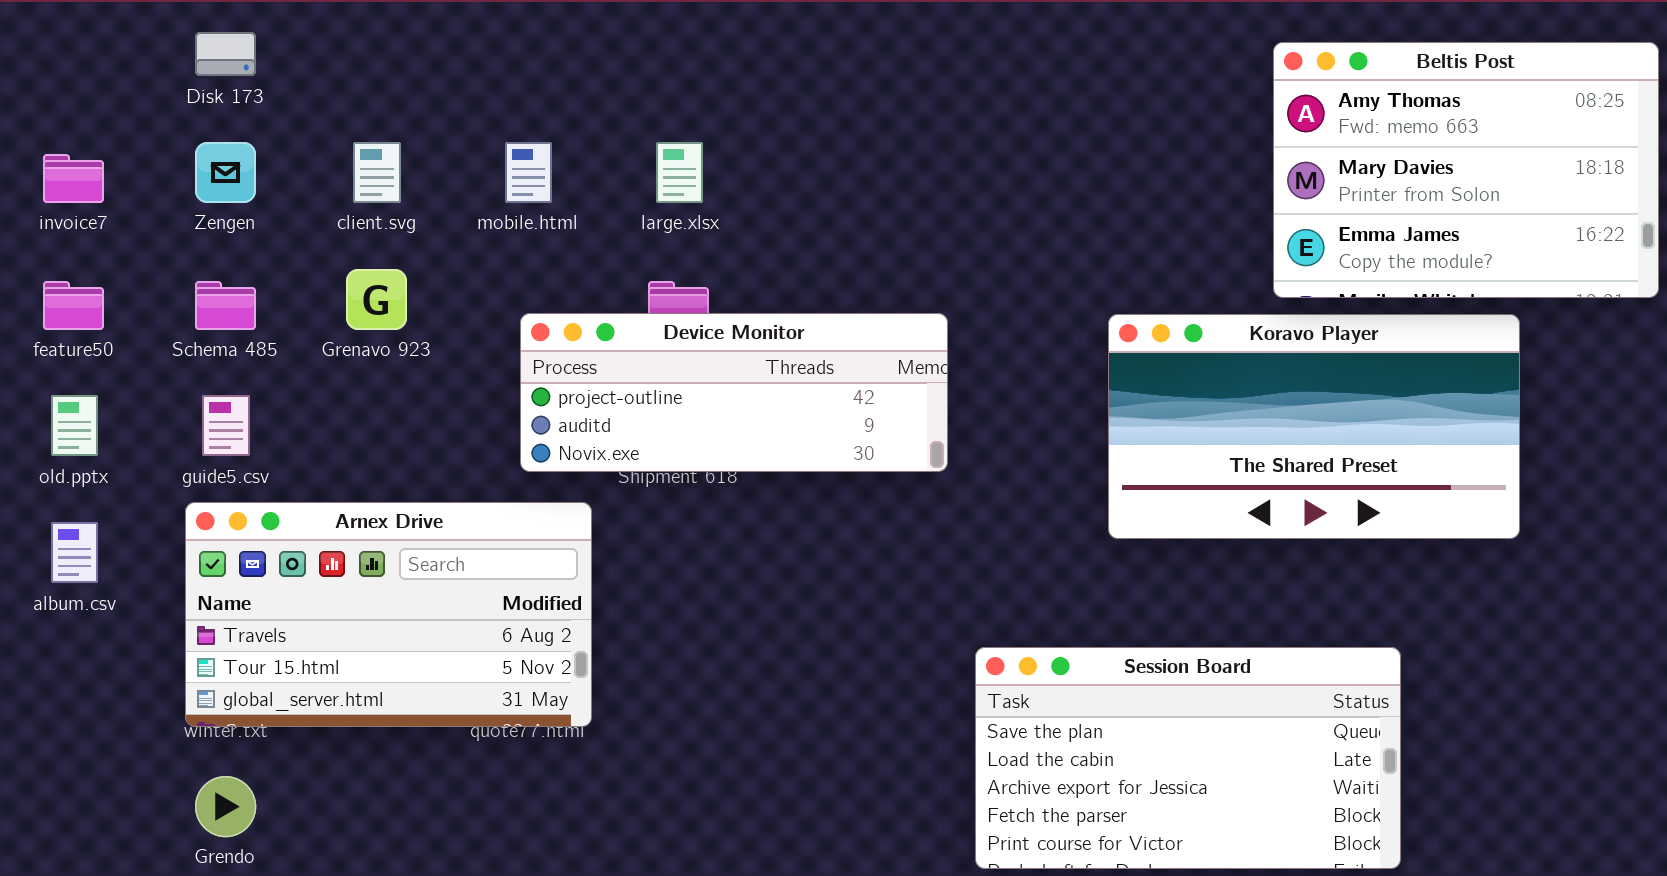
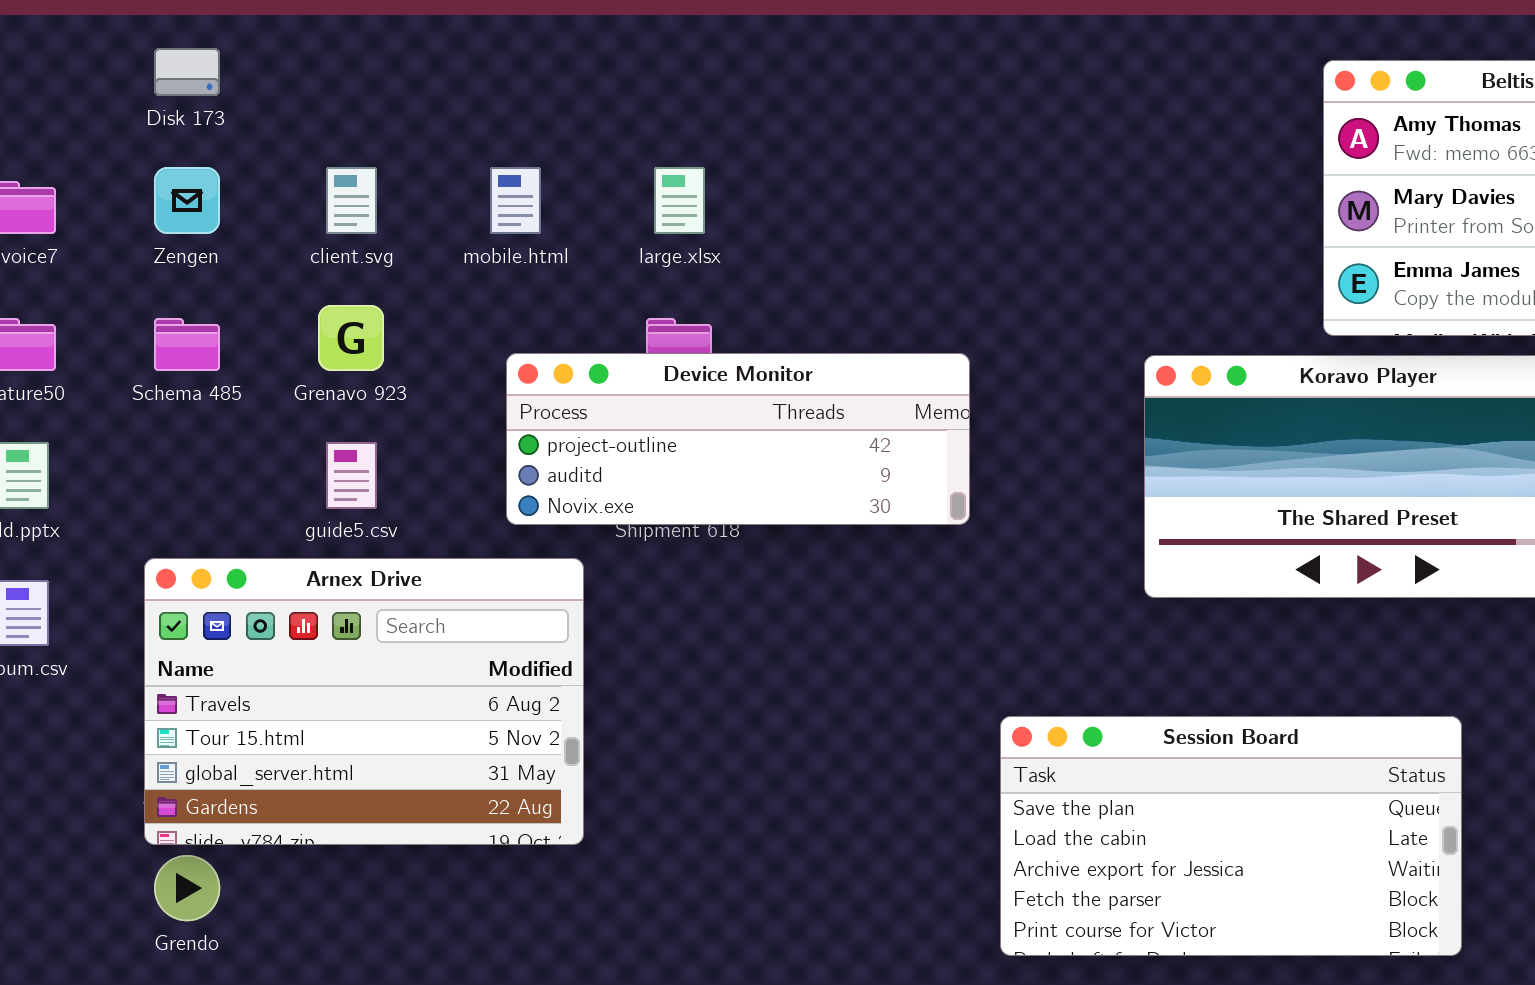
guide5.csv: [202,395,250,456] -> [326,442,377,509], moved
Arnex Drive: [185,502,592,727] -> [144,558,584,845], resized

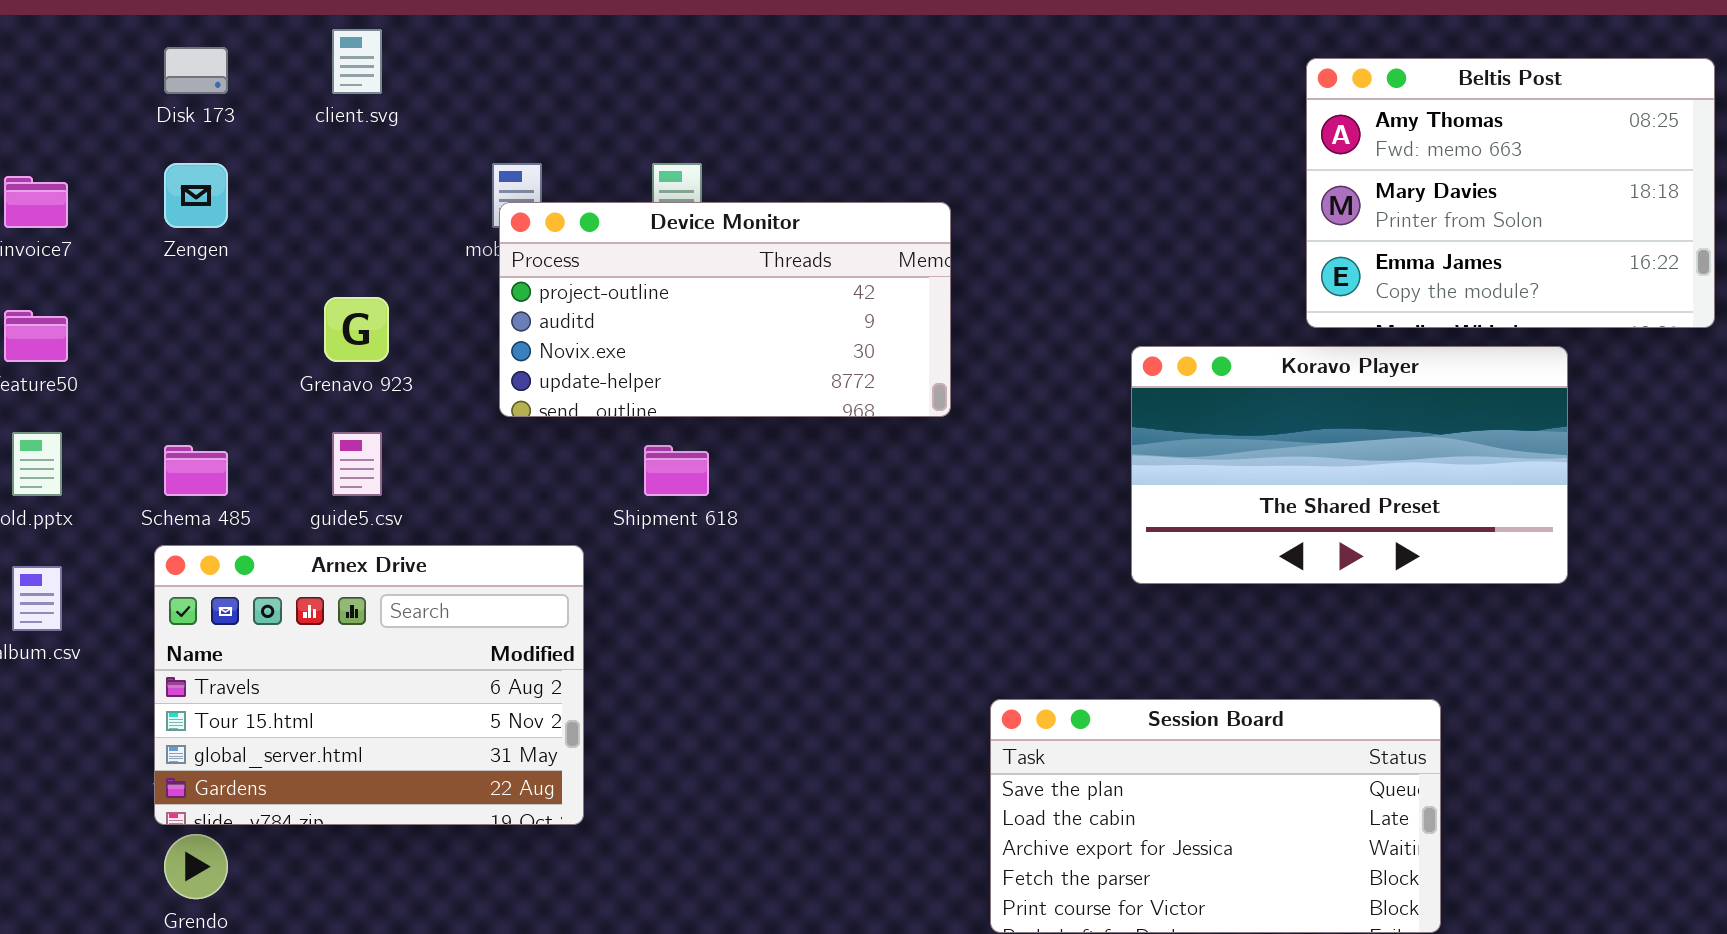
client.svg: [326,167,377,234] -> [332,29,382,94], moved
Schema 485: [154,318,220,371] -> [164,445,228,496], moved
Device Monitor: [506,353,970,525] -> [499,202,951,417], moved, resized

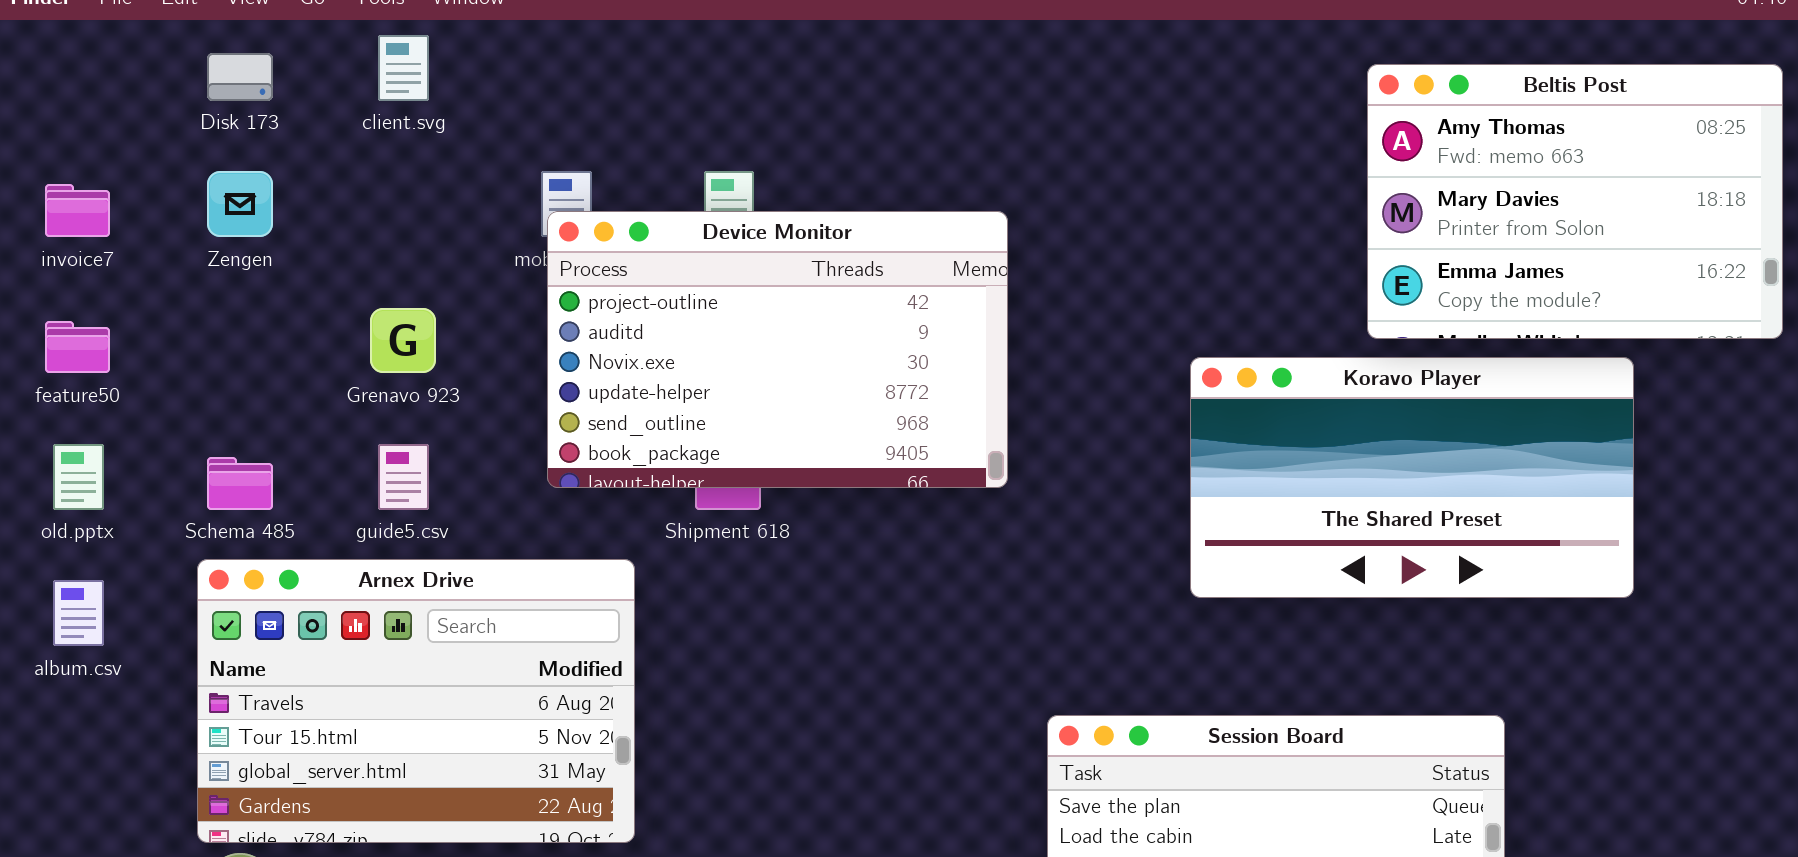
Device Monitor: [499,202,951,417] -> [547,211,1008,488], resized

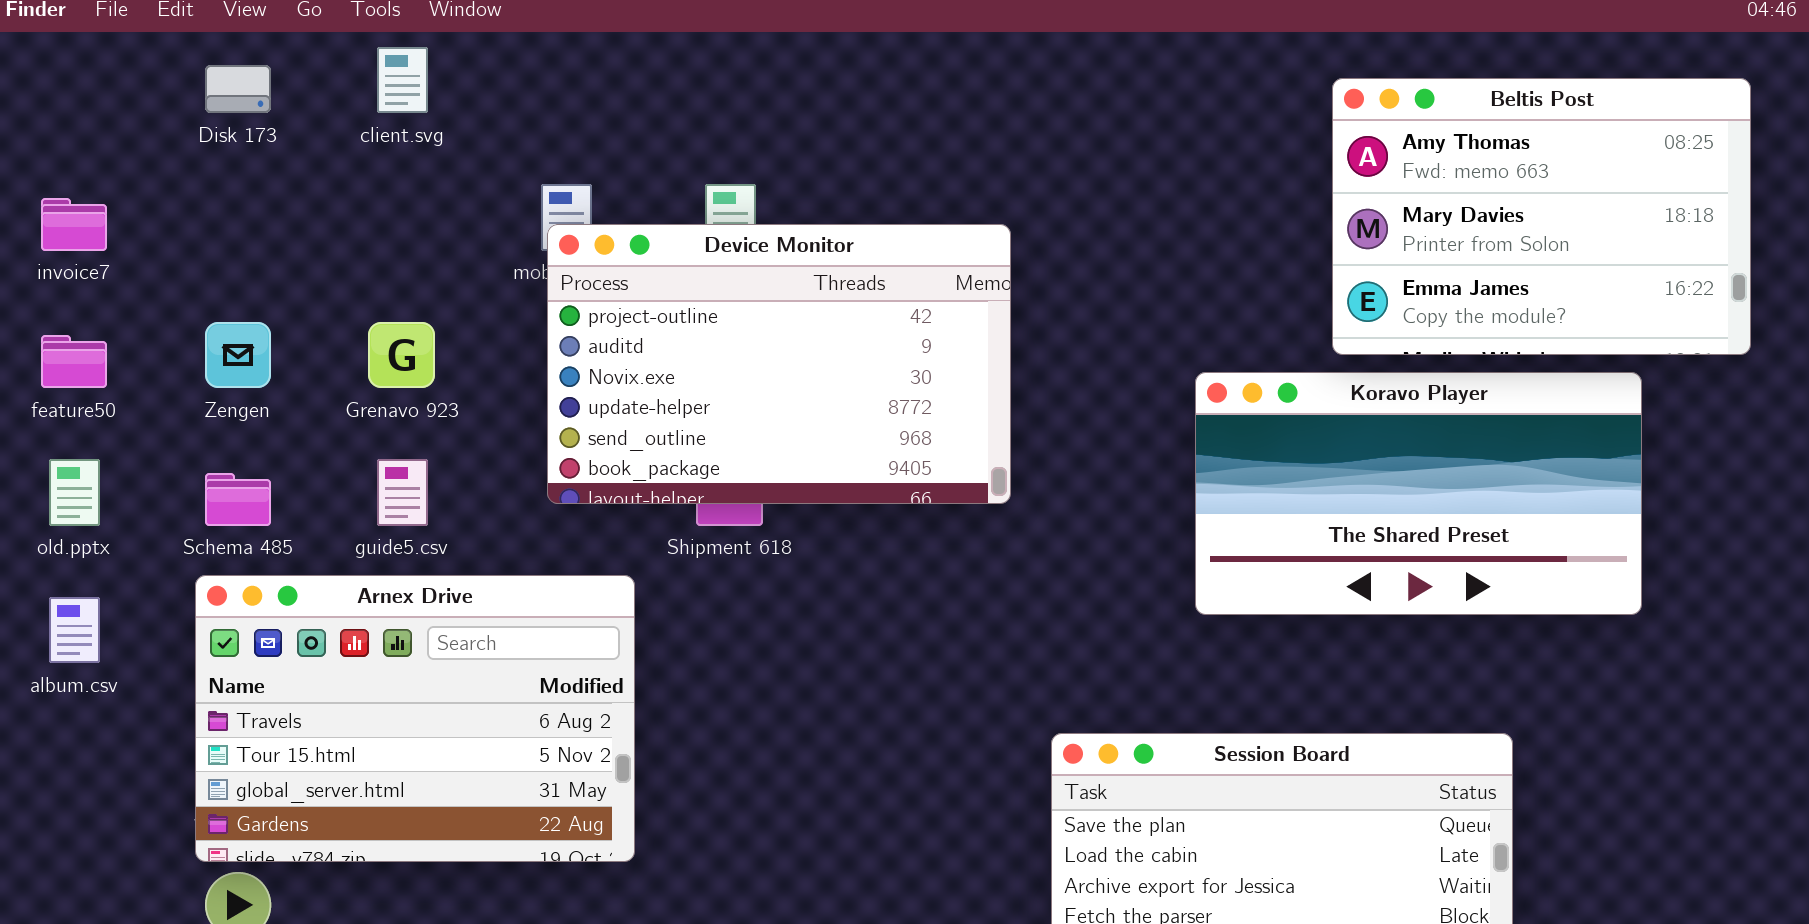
Beltis Post: [1367,64,1783,339] -> [1332,78,1751,355], moved
Zengen: [207,171,273,237] -> [205,322,271,388], moved

